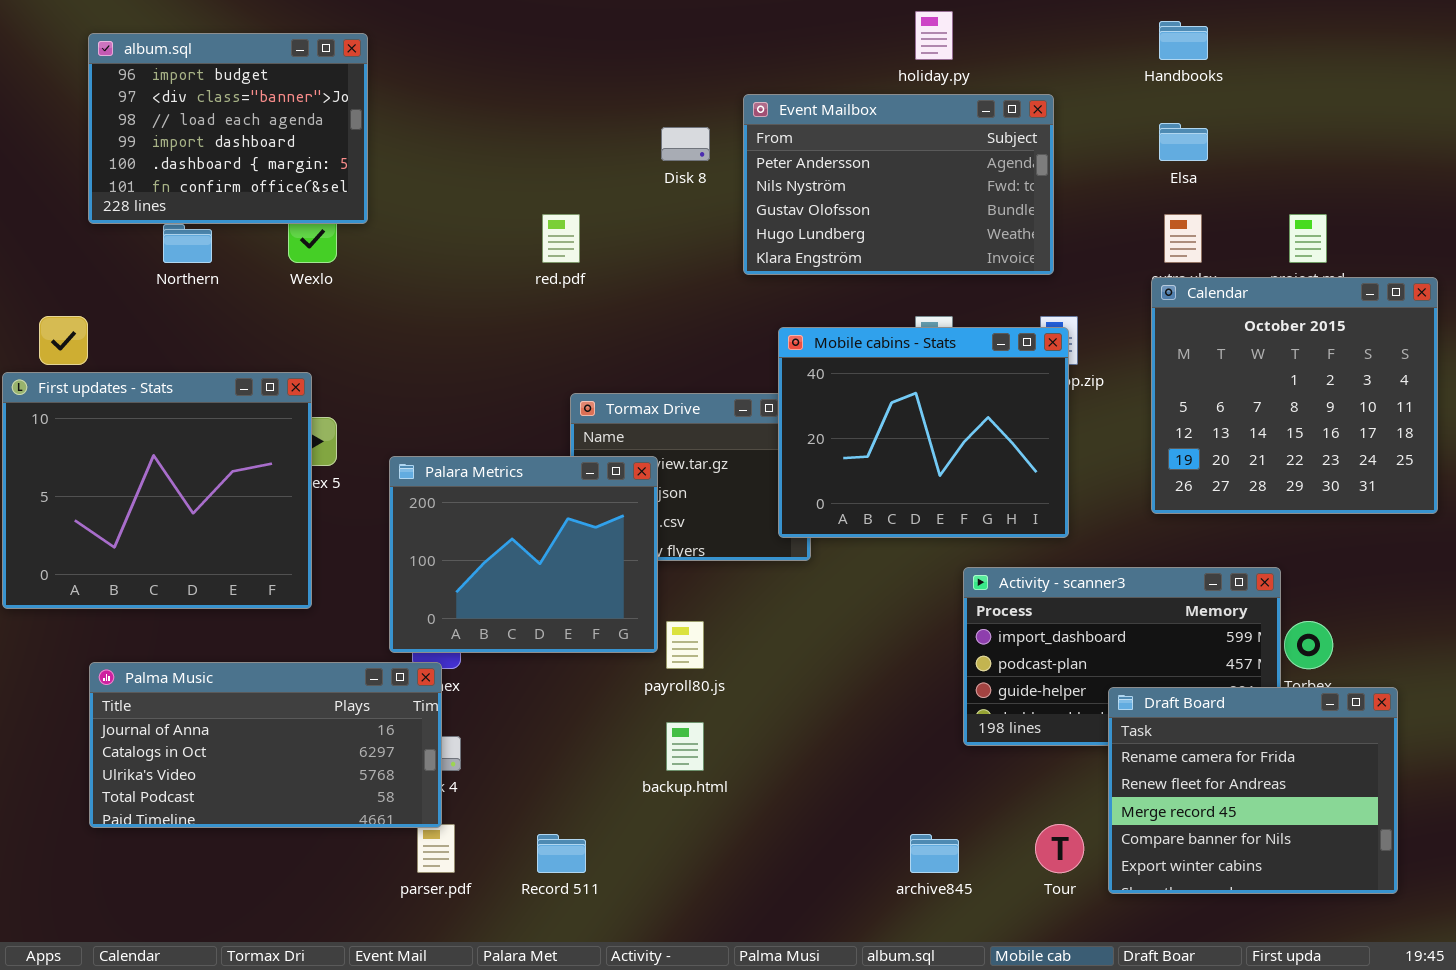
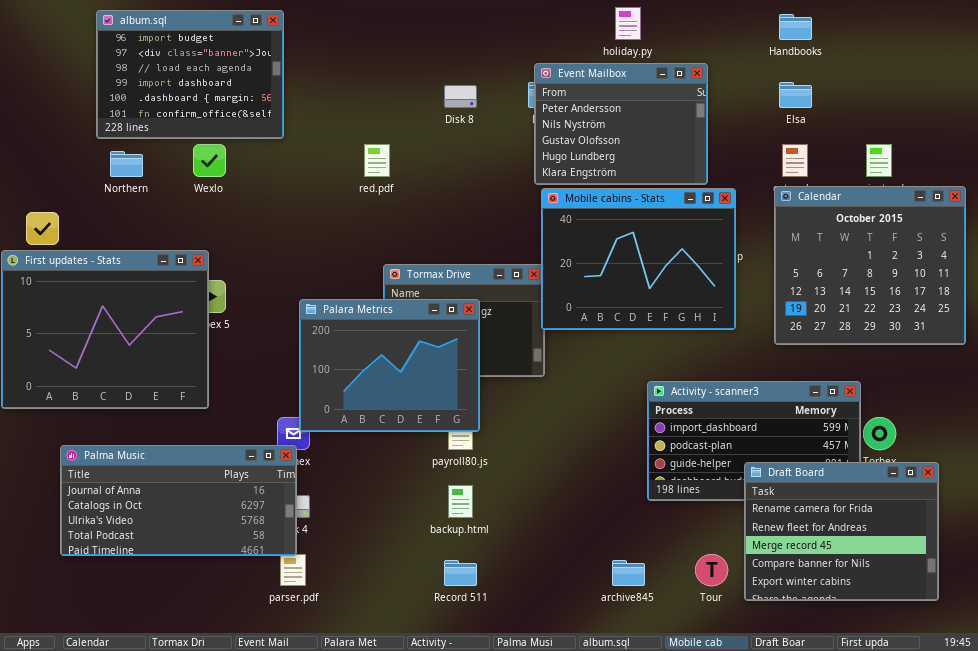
album.sql: [88,33,368,224] -> [96,10,284,139], moved
Event Mailbox: [743,94,1054,275] -> [534,63,708,185], resized
Mobile cabins - Stats: [778,327,1069,538] -> [541,188,736,330], moved
Palara Metrics: [389,456,658,653] -> [299,299,480,432], moved
Record 511: [537,834,586,873] -> [444,560,477,586], moved

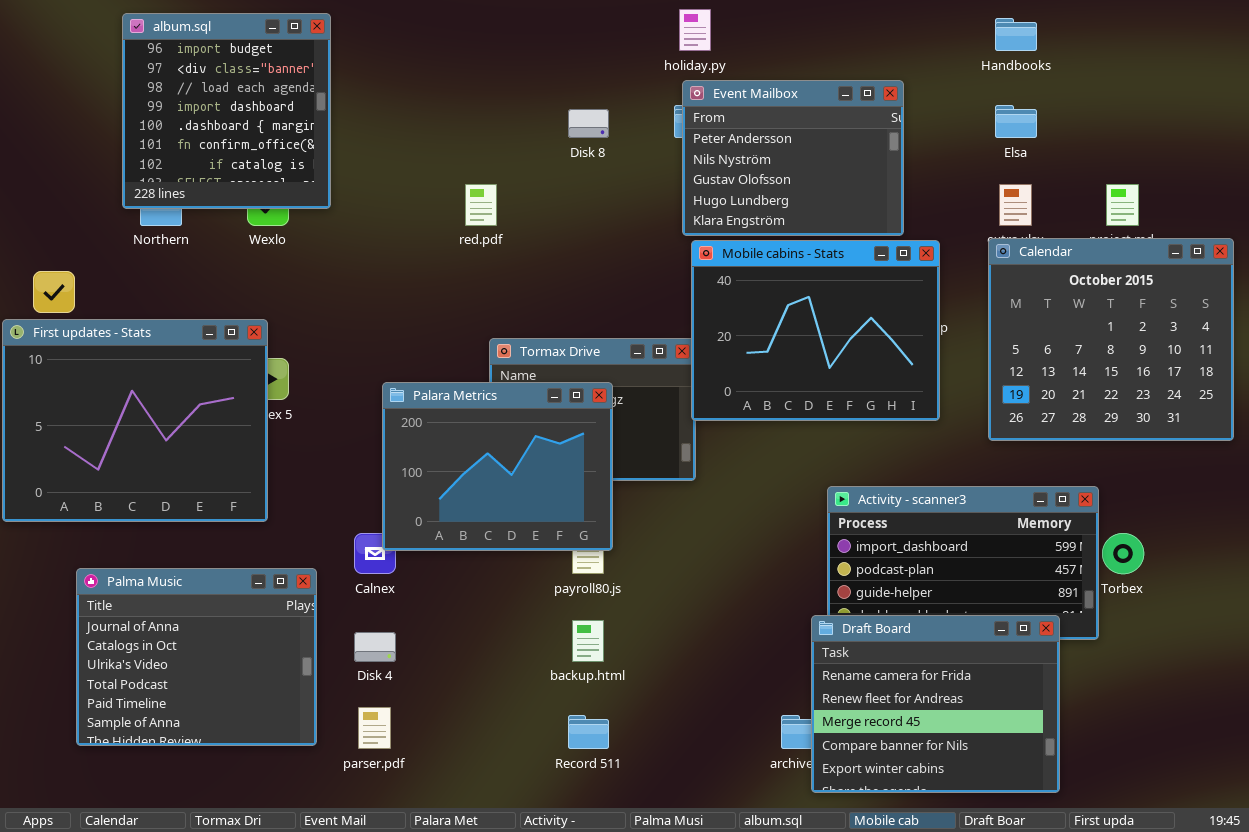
holiday.py: [615,7,641,40] -> [679,9,711,51], moved
album.sql: [96,10,284,139] -> [122,13,331,209], resized
Palma Music: [60,445,297,556] -> [76,568,317,746], resized
Draft Board: [744,462,939,601] -> [811,615,1060,793], moved

